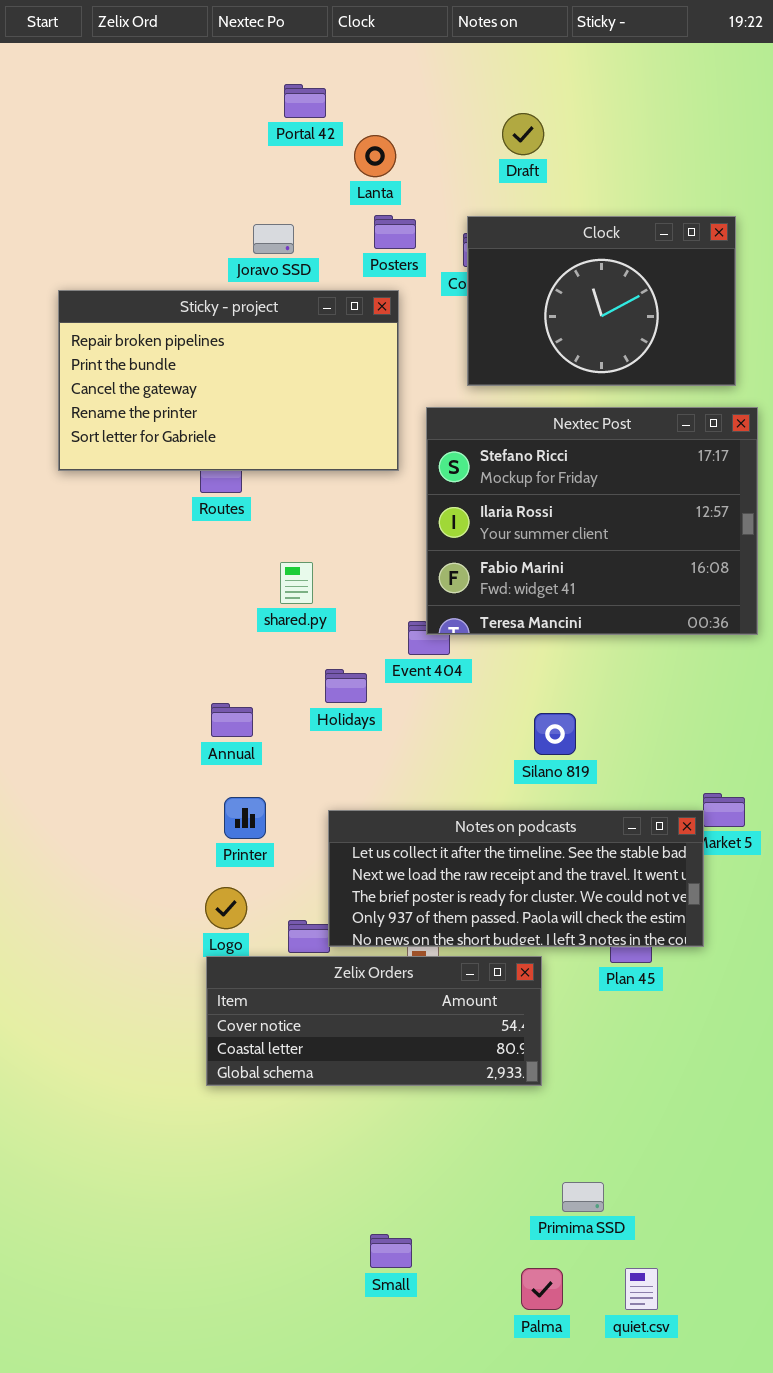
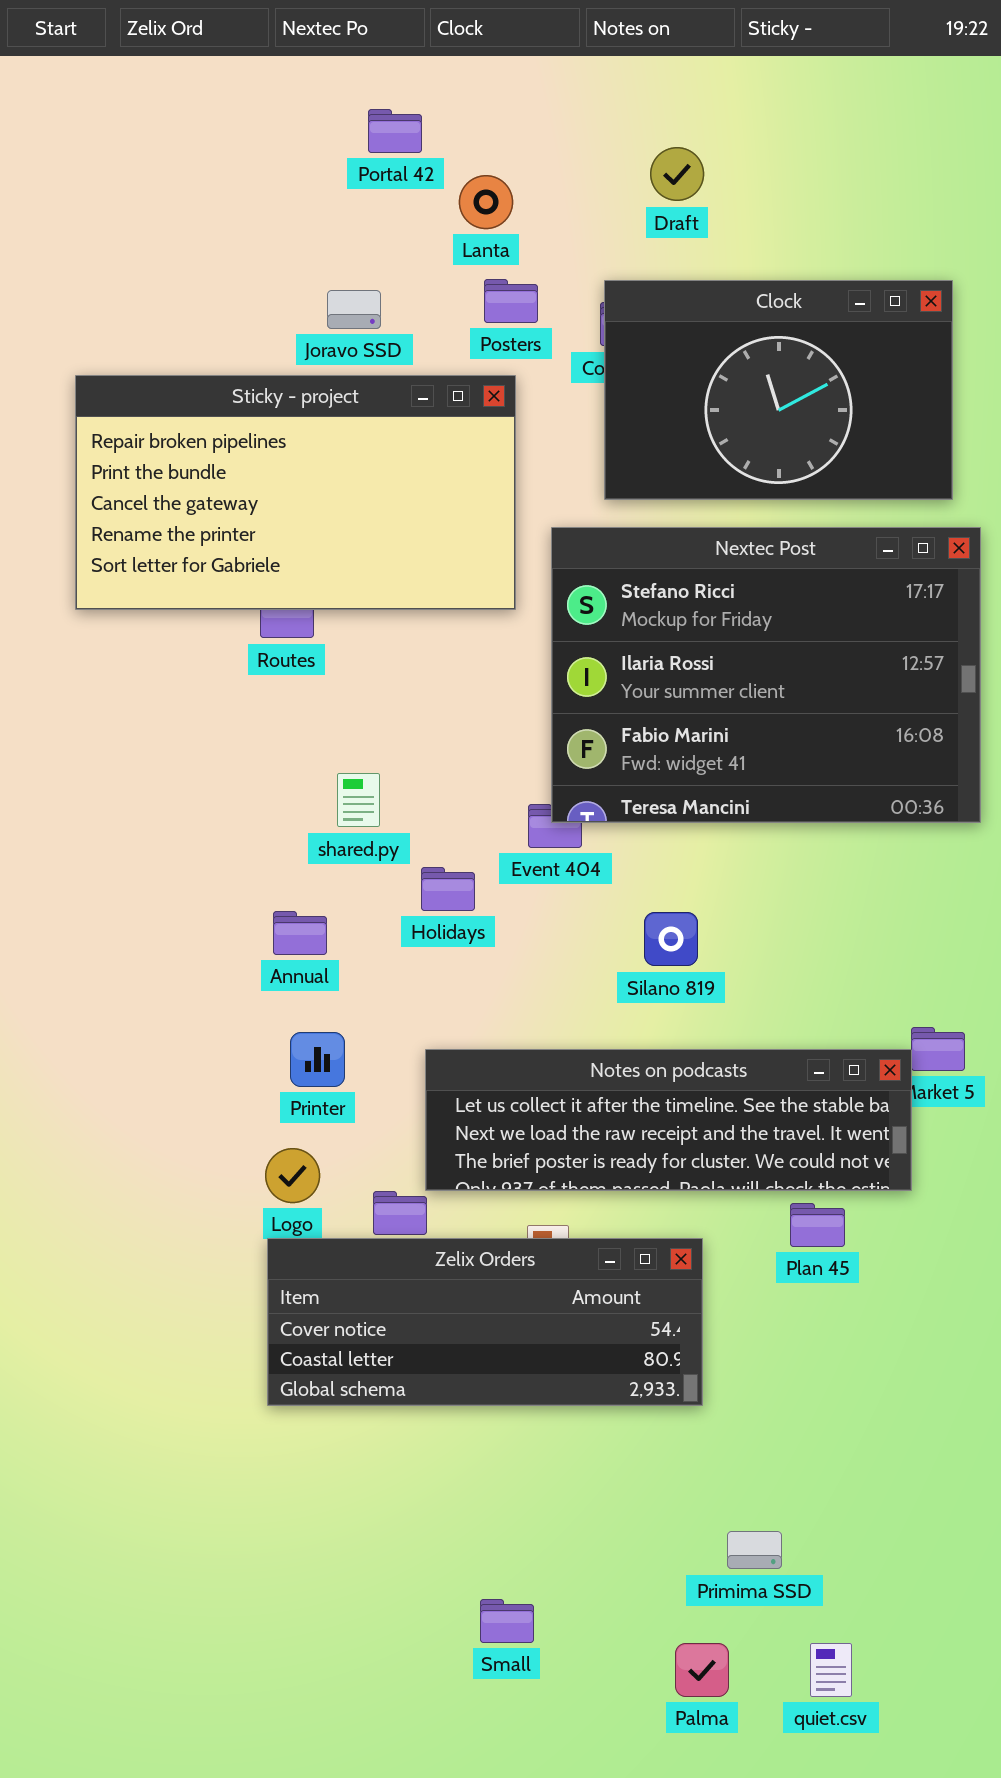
shared.py: [280,562,313,604] -> [337,773,380,827], moved
Silano 819: [534,713,576,755] -> [644,912,698,966], moved
Notes on podcasts: [328,810,704,947] -> [425,1049,912,1191], resized

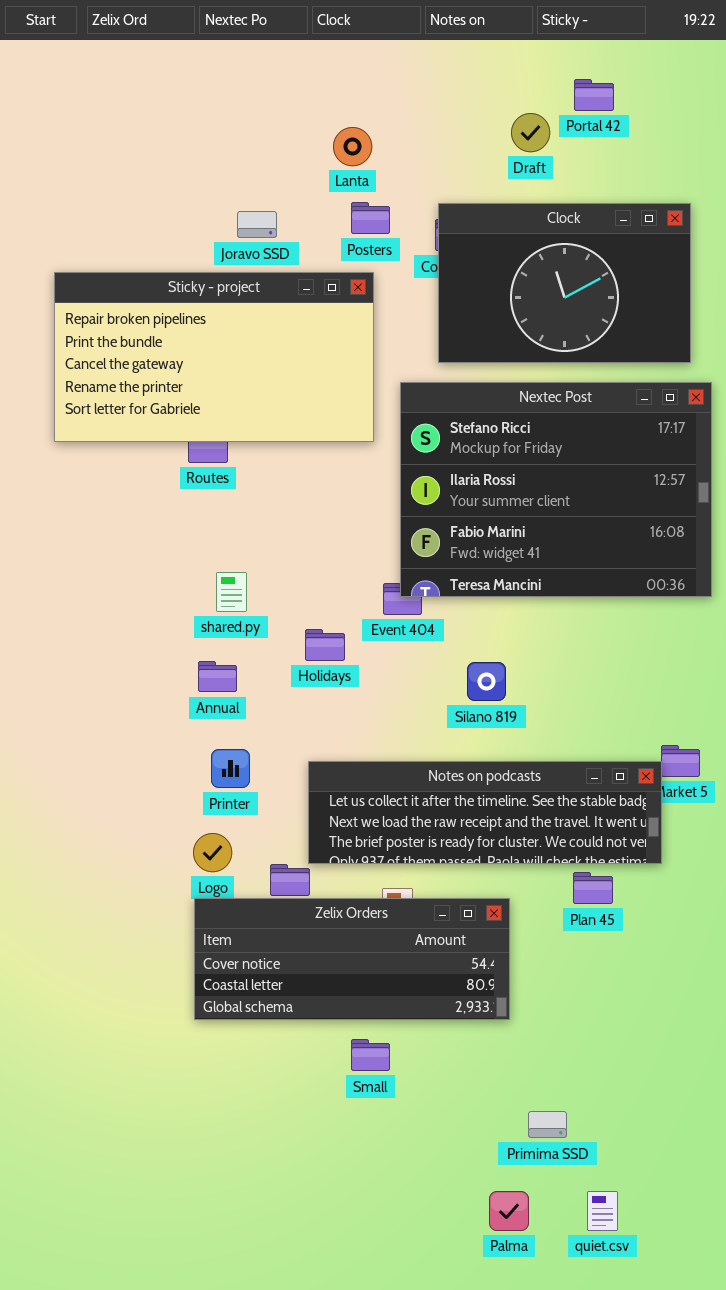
Portal 42: [368,109,422,153] -> [574,79,614,111], moved
Draft: [650,147,704,201] -> [511,113,550,152], moved
shared.py: [337,773,380,827] -> [216,572,247,612], moved
Small: [480,1599,534,1643] -> [351,1039,390,1071], moved

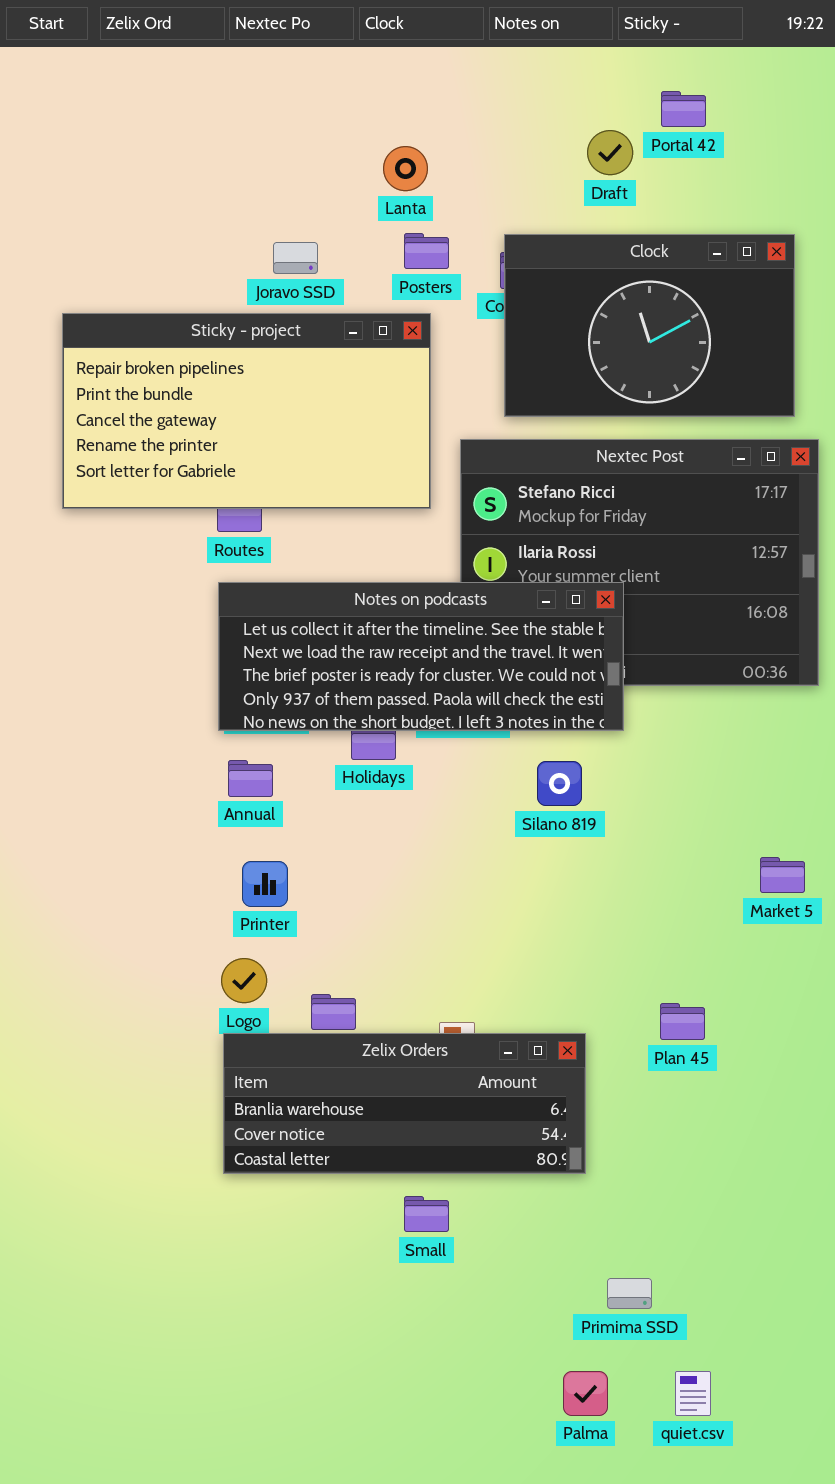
Notes on podcasts: [308,761,662,864] -> [218,582,624,731], moved, resized
Zelix Orders: [194,898,510,1020] -> [223,1033,586,1174], scrolled up 1 row

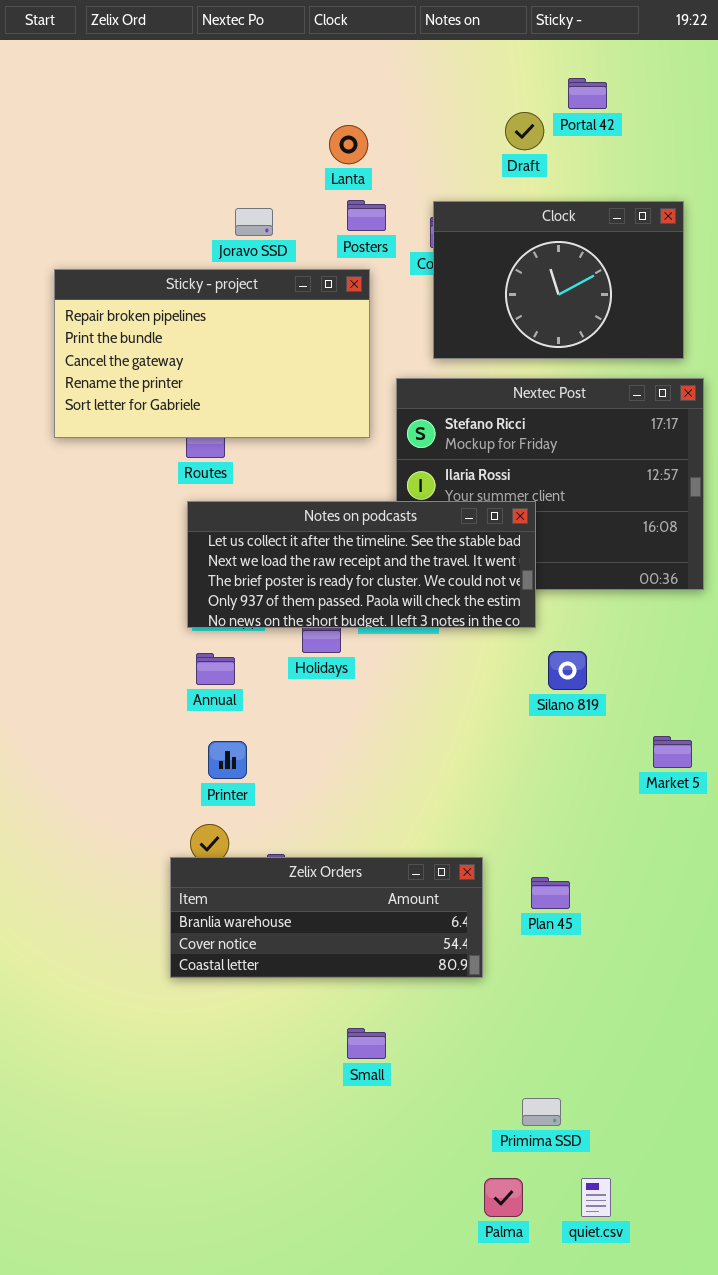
Silano 819: [537,761,582,806] -> [548,651,587,690], moved
Plan 45: [660,1003,705,1040] -> [531,877,570,909], moved
Zelix Orders: [223,1033,586,1174] -> [170,857,483,978], moved

